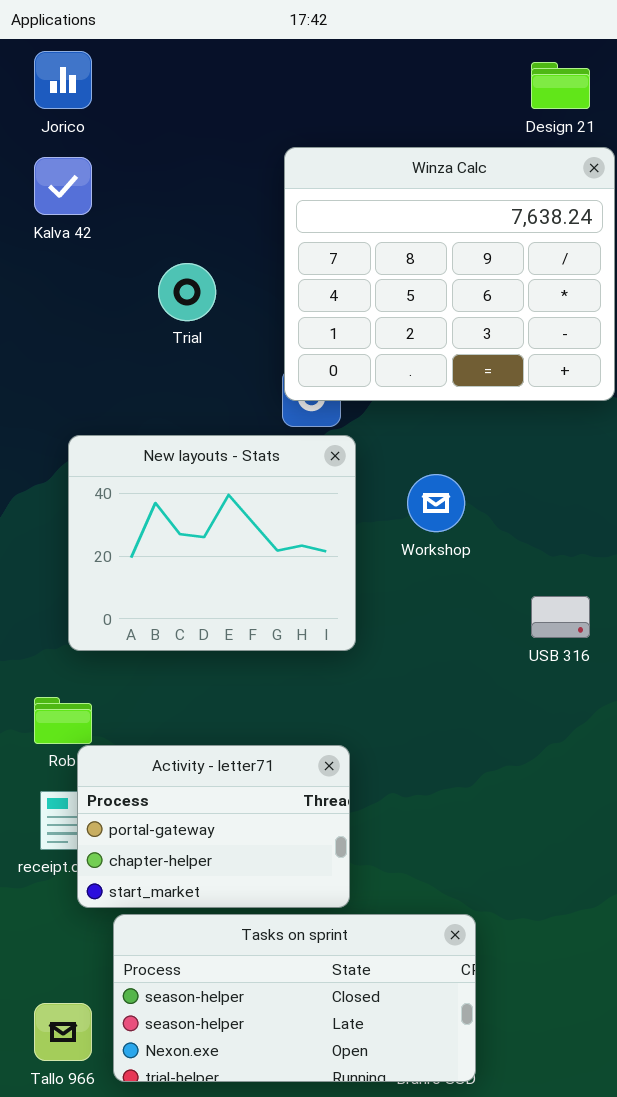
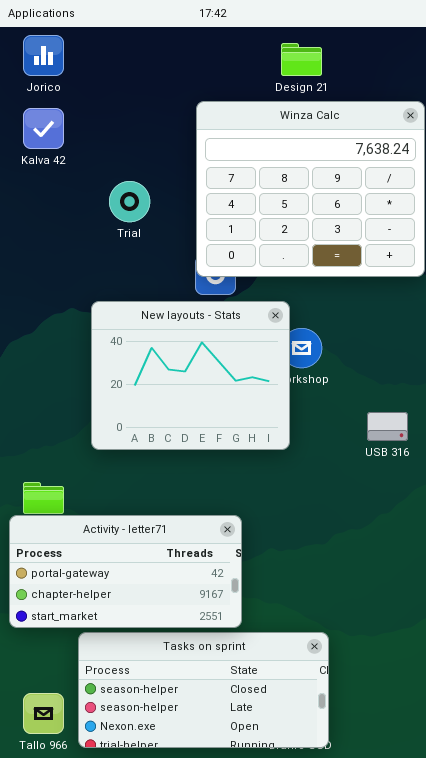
Design 21: [531,62,590,109] -> [281,43,322,76], moved
New layouts - Stats: [68,435,356,651] -> [91,301,290,450], moved
Activity - letter71: [77,745,350,908] -> [9,515,242,628], resized

